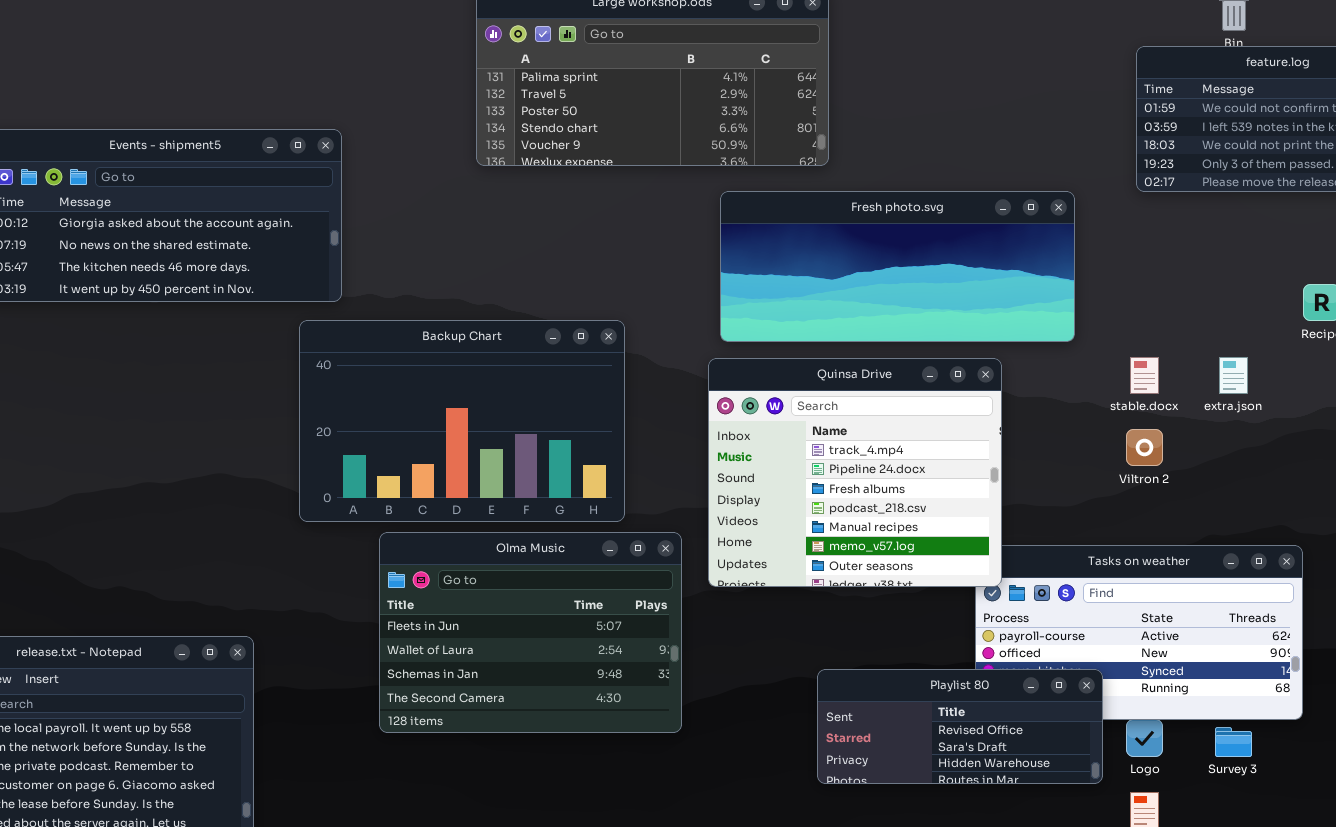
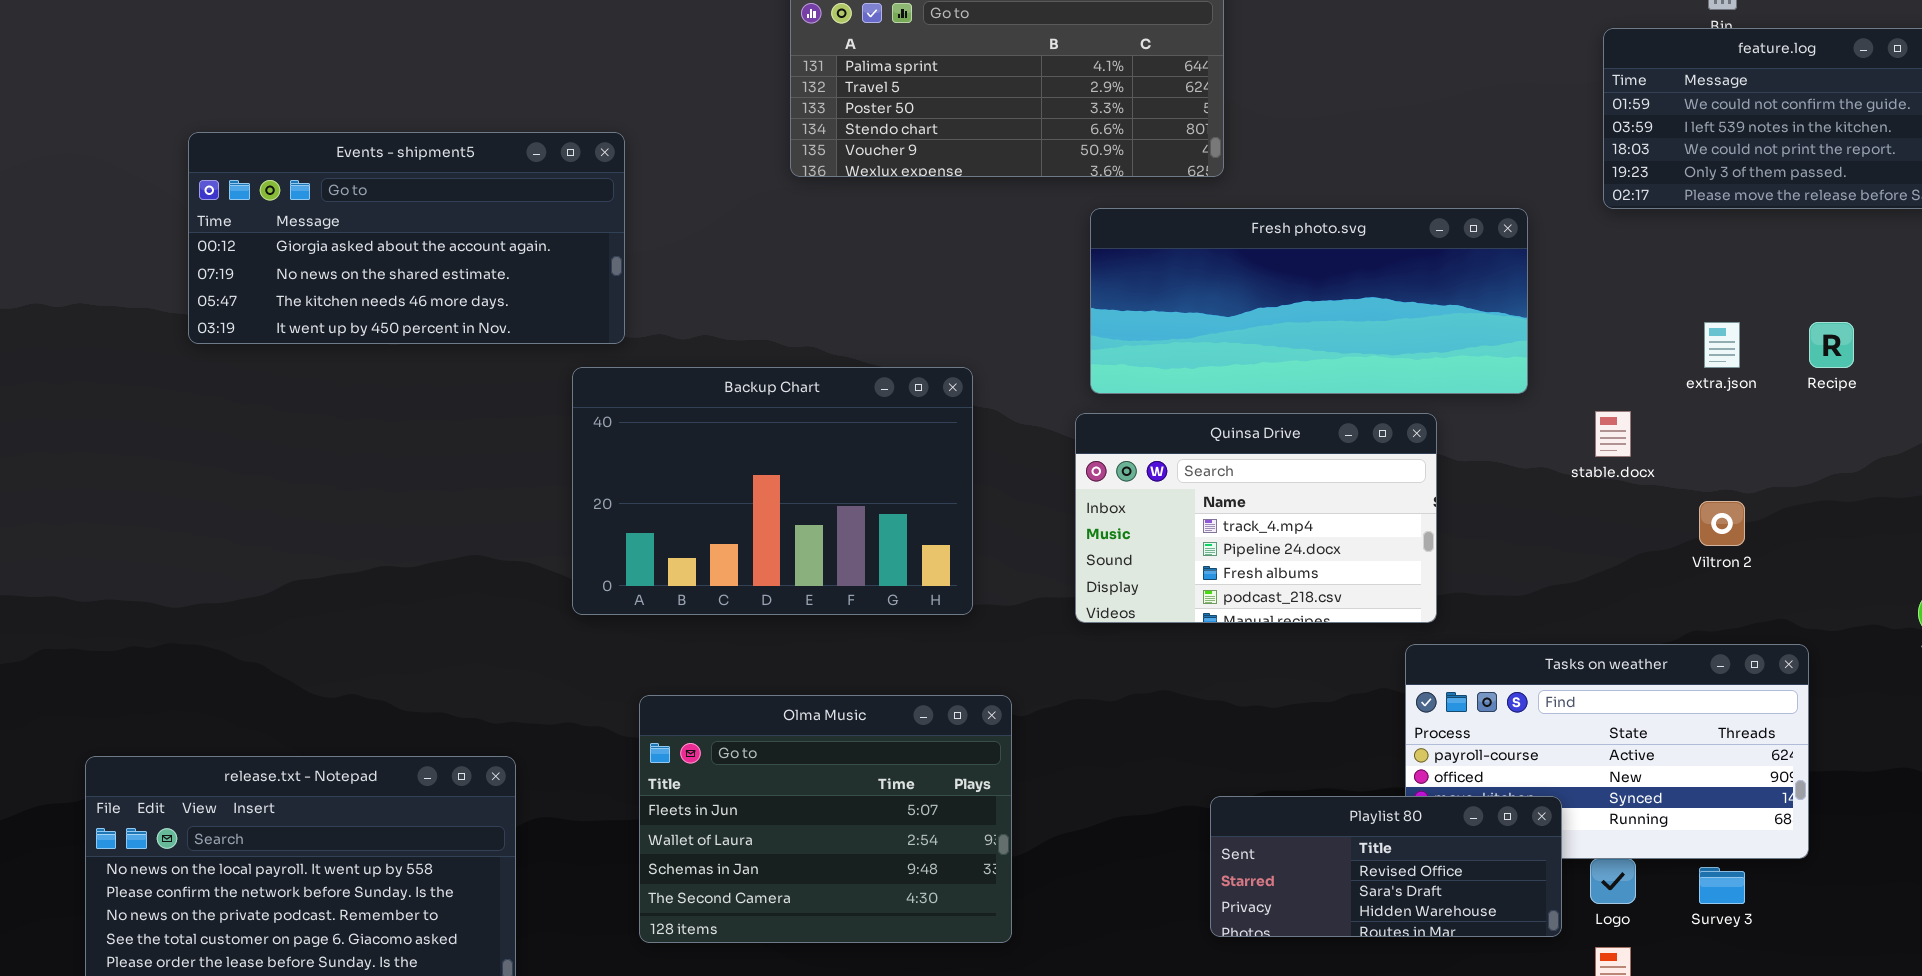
extra.json: [1219,357,1248,394] -> [1704,322,1740,368], moved
Quinsa Drive: [708,358,1002,587] -> [1075,413,1437,623], resized
Viltron 2: [1126,429,1163,466] -> [1699,501,1745,546], moved
Olma Music: [379,532,682,733] -> [639,695,1012,943], moved

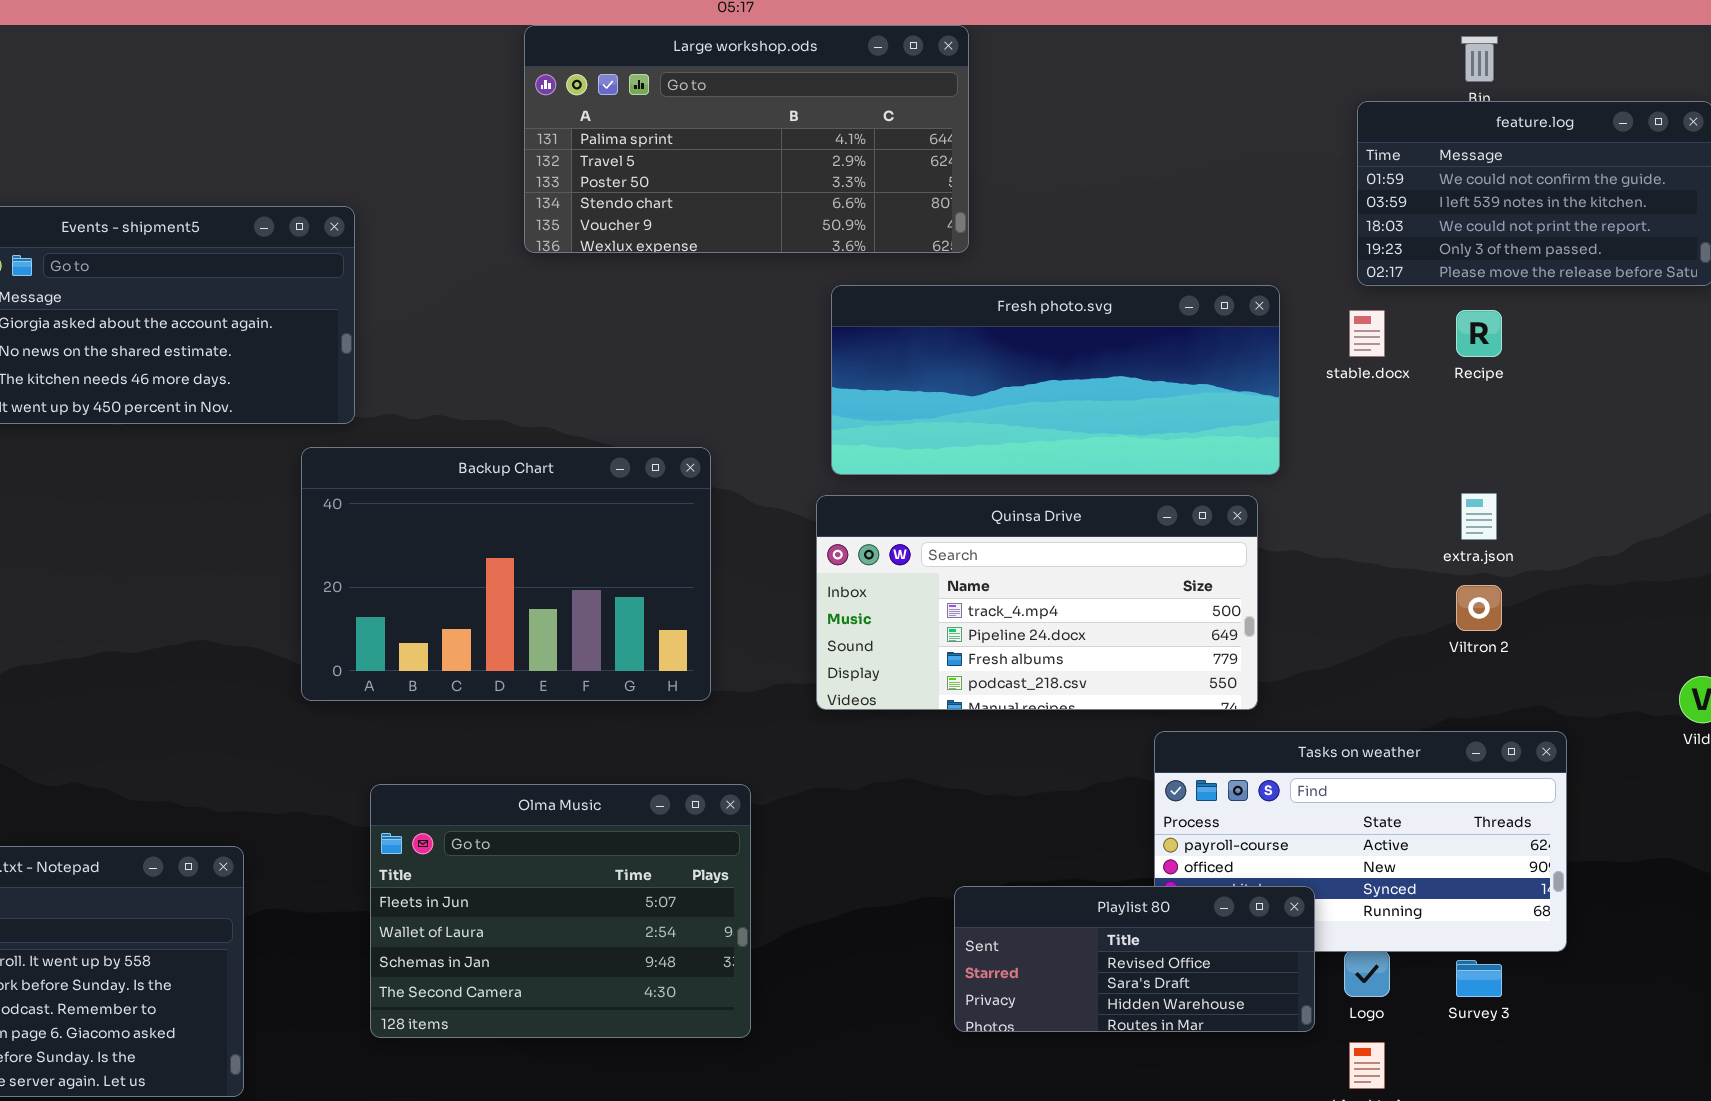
extra.json: [1704,322,1740,368] -> [1461,493,1497,540], moved
Recipe: [1809,322,1854,368] -> [1456,310,1502,357], moved
stable.docx: [1595,411,1631,457] -> [1349,310,1385,357], moved
Quinsa Drive: [1075,413,1437,623] -> [816,495,1258,710], resized

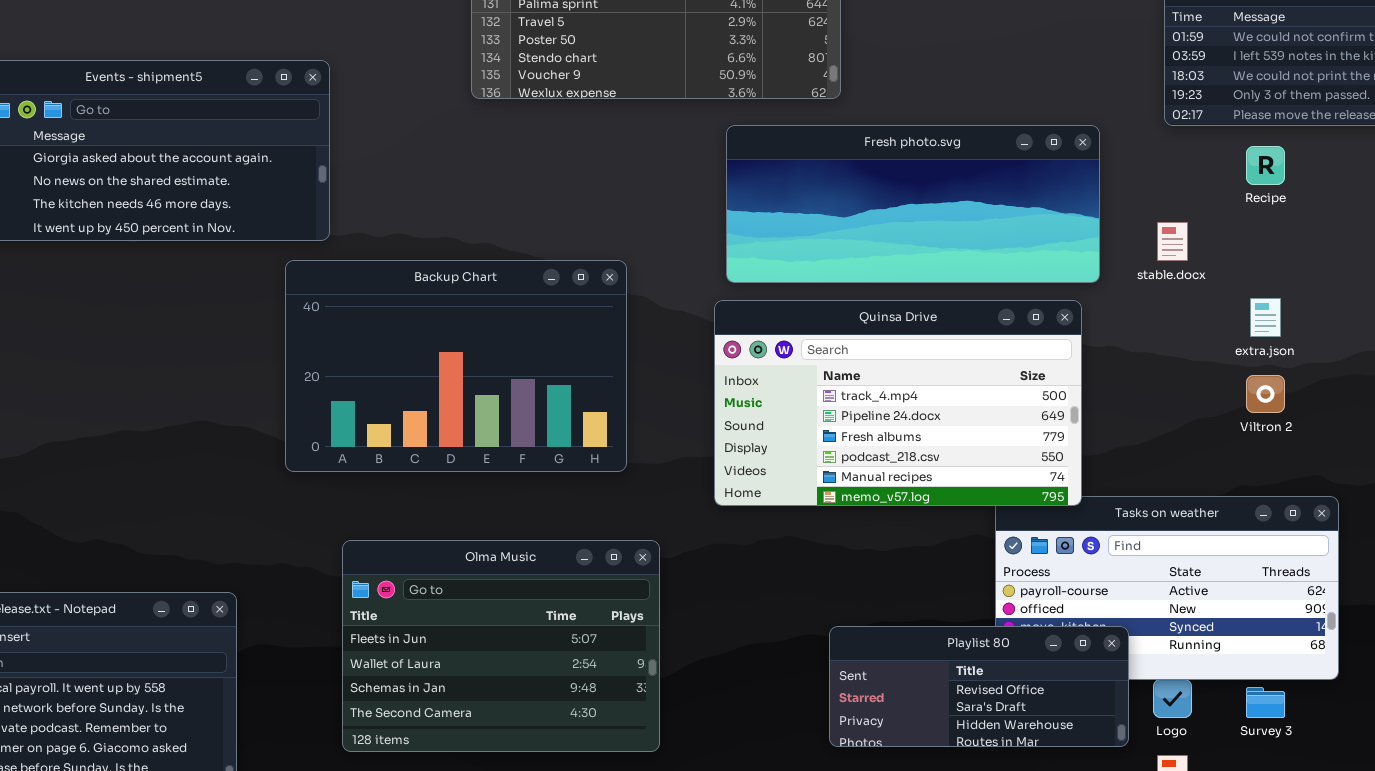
stable.docx: [1349,310,1385,357] -> [1157,222,1188,261], moved
Quinsa Drive: [816,495,1258,710] -> [714,300,1082,506], resized

